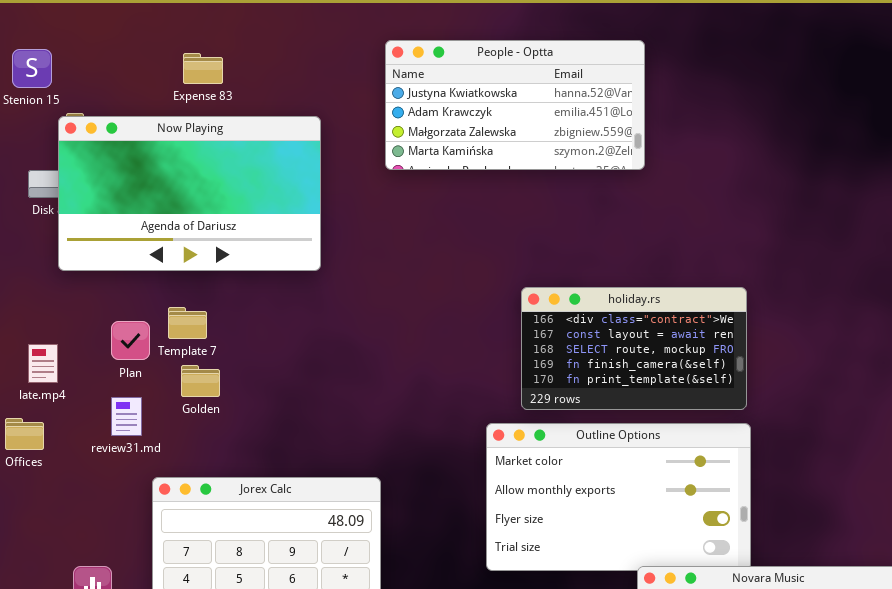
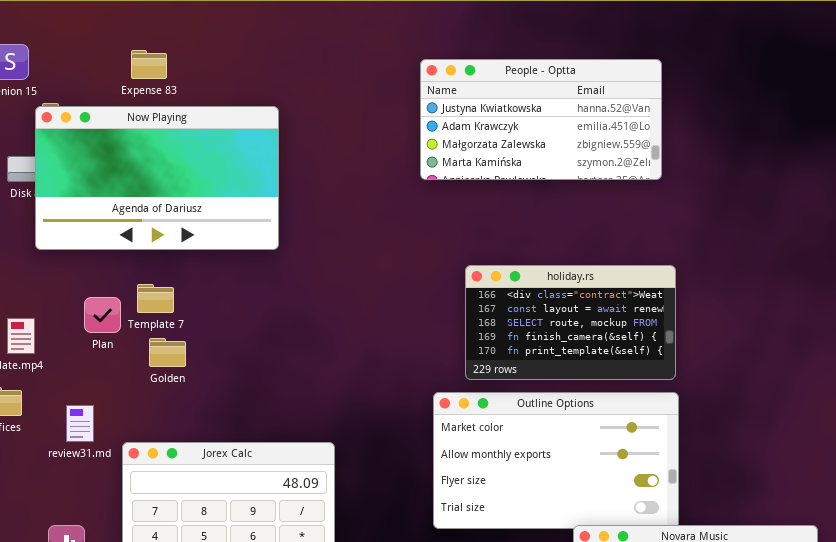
People - Optta: [385,40,645,170] -> [420,59,662,180], moved
Expense 83: [183,53,223,84] -> [131,50,167,79], moved
review31.md: [111,397,142,436] -> [66,405,94,442], moved

